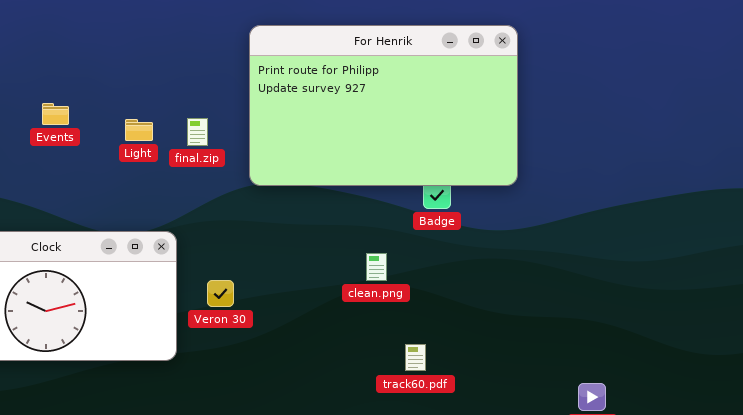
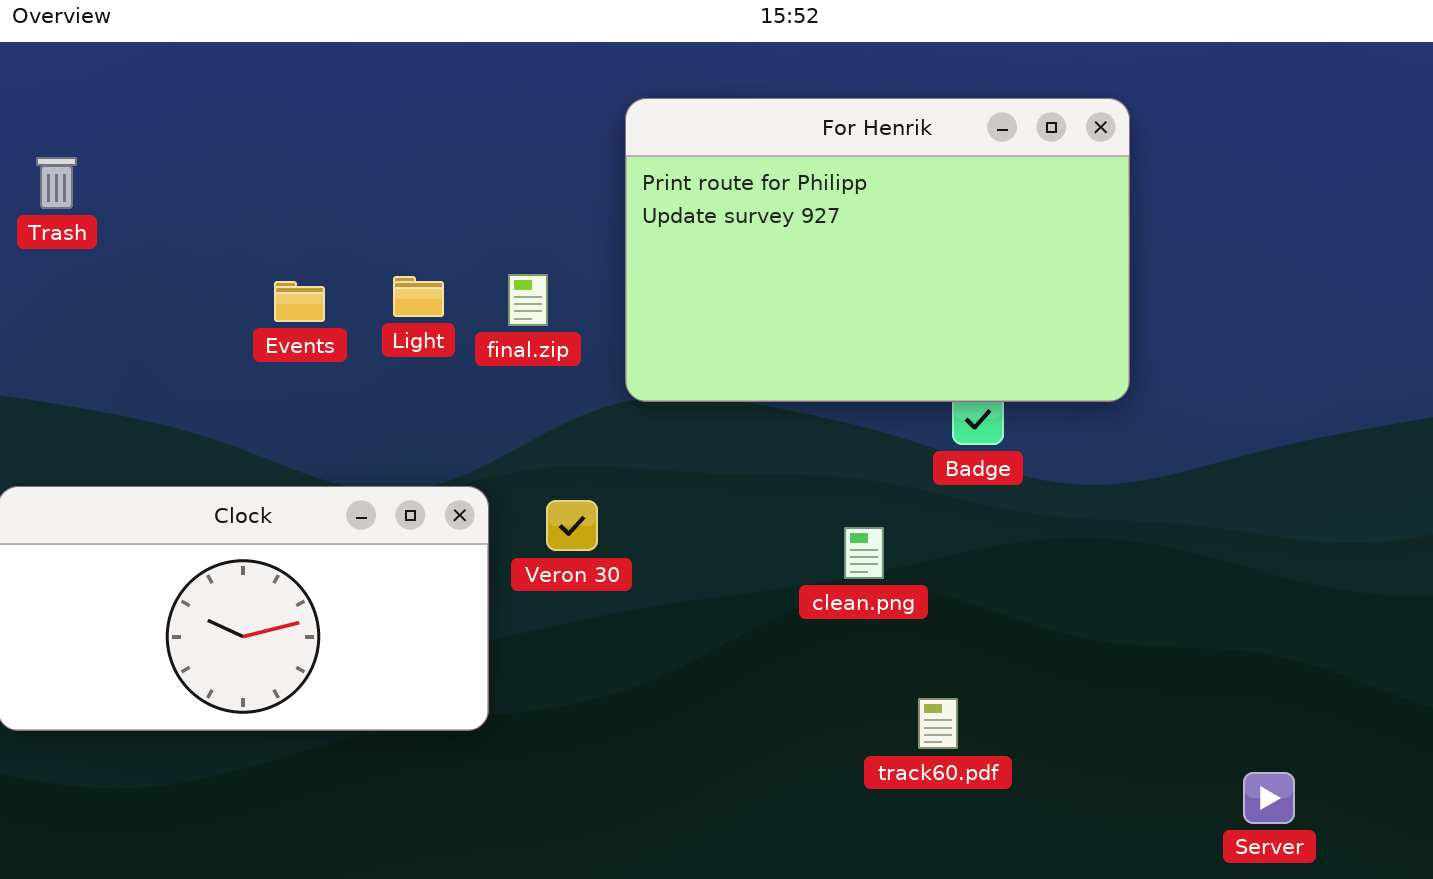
Events: [42,103,69,125] -> [274,281,325,322], moved
Veron 30: [207,280,234,307] -> [546,500,598,551], moved

